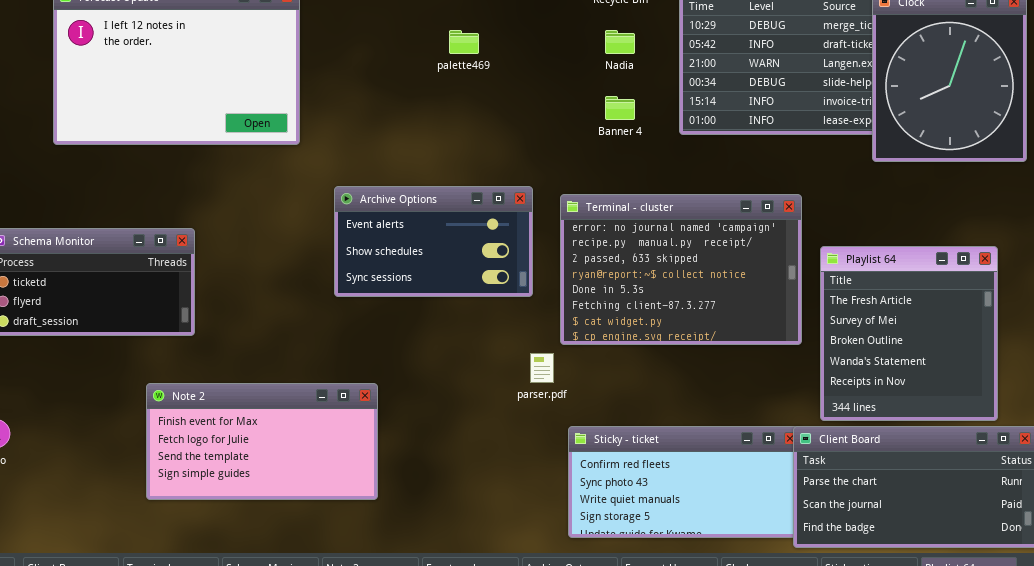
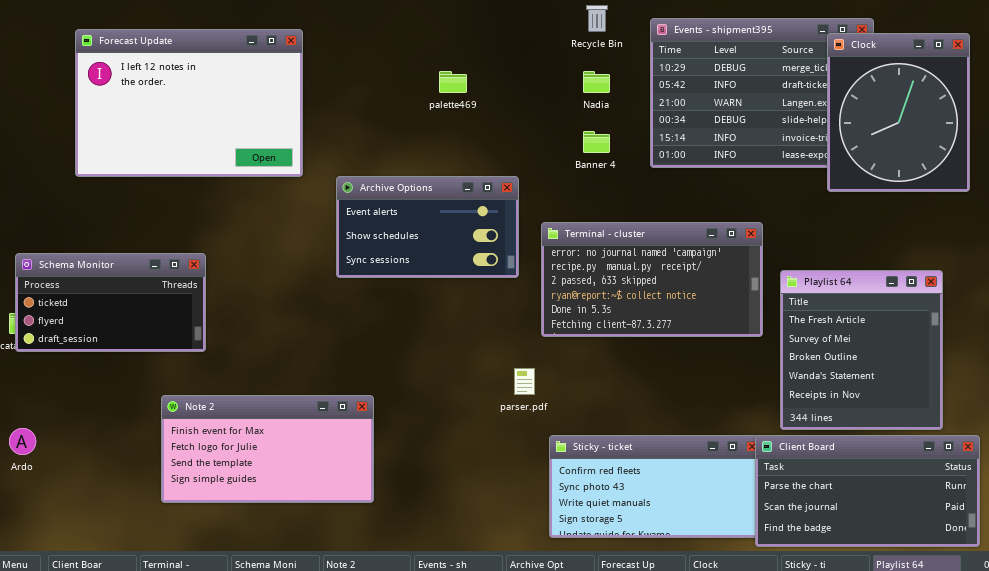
Archive Options: [334,186,533,297] -> [336,176,519,278], moved
Terminal - cluster: [560,194,802,345] -> [541,222,763,337], resized

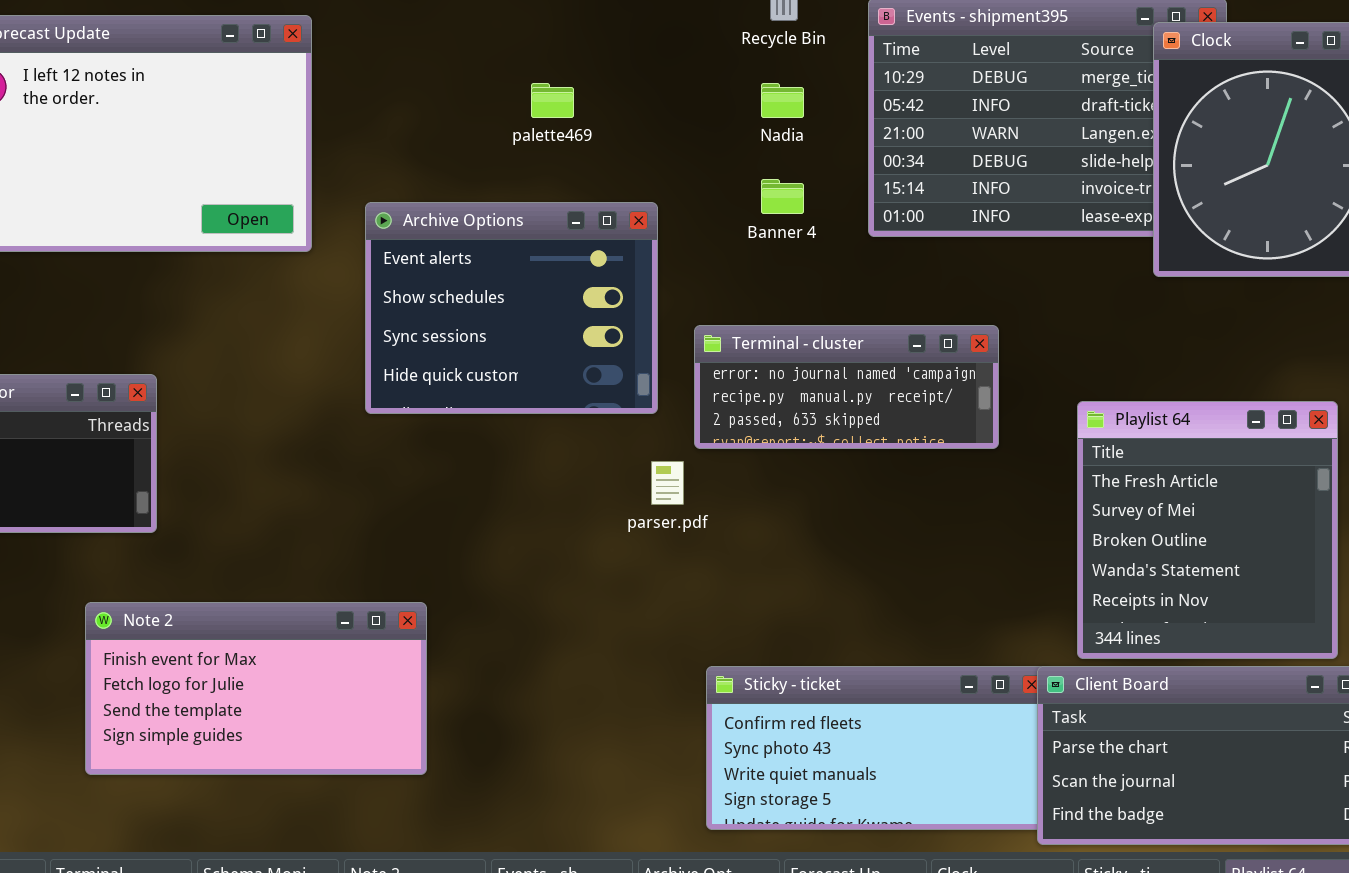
Archive Options: [336,176,519,278] -> [365,202,658,414], resized
Terminal - cluster: [541,222,763,337] -> [694,325,999,449], resized
parser.pdf: [514,368,535,395] -> [651,461,684,505], moved

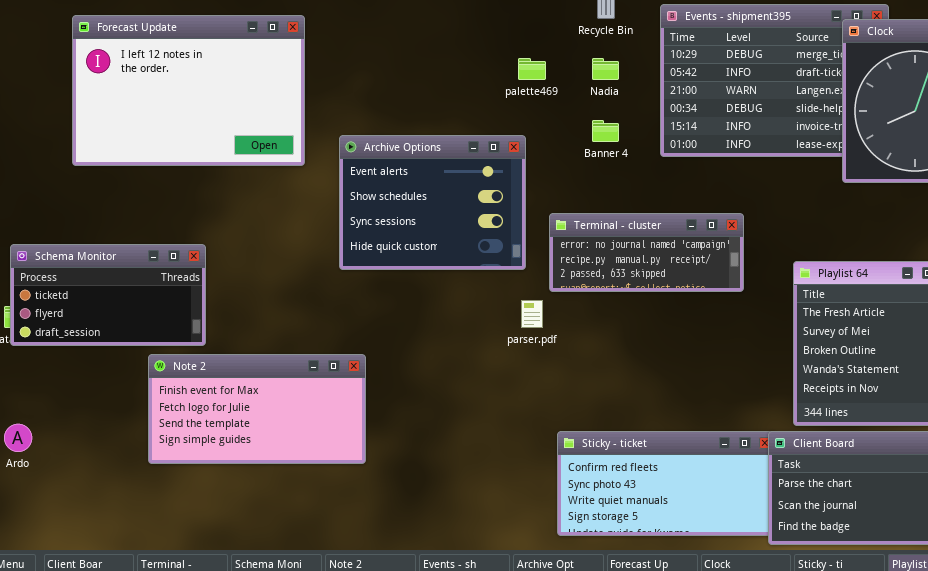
palette469: [531,83,574,118] -> [518,58,546,80], moved
Note 2: [85,602,427,775] -> [148,354,366,464], moved

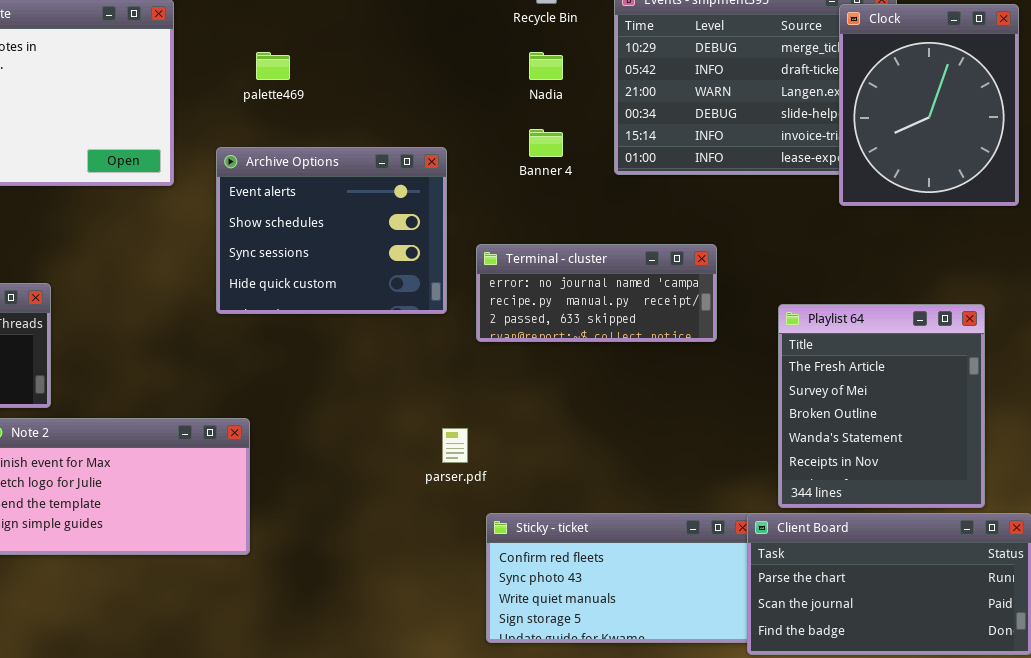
palette469: [518,58,546,80] -> [256,52,290,80], moved
parser.pdf: [521,300,543,328] -> [442,428,468,463], moved

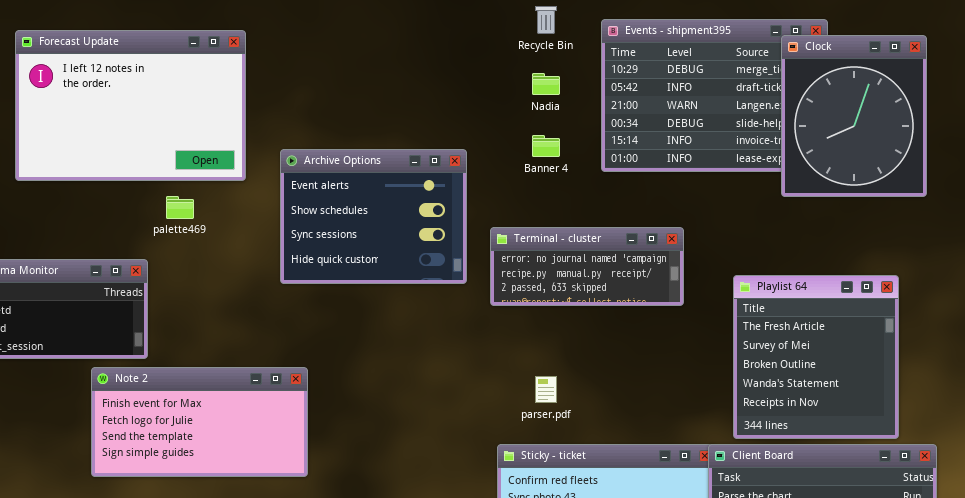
palette469: [256,52,290,80] -> [166,196,194,219], moved
parser.pdf: [442,428,468,463] -> [535,376,557,403], moved

